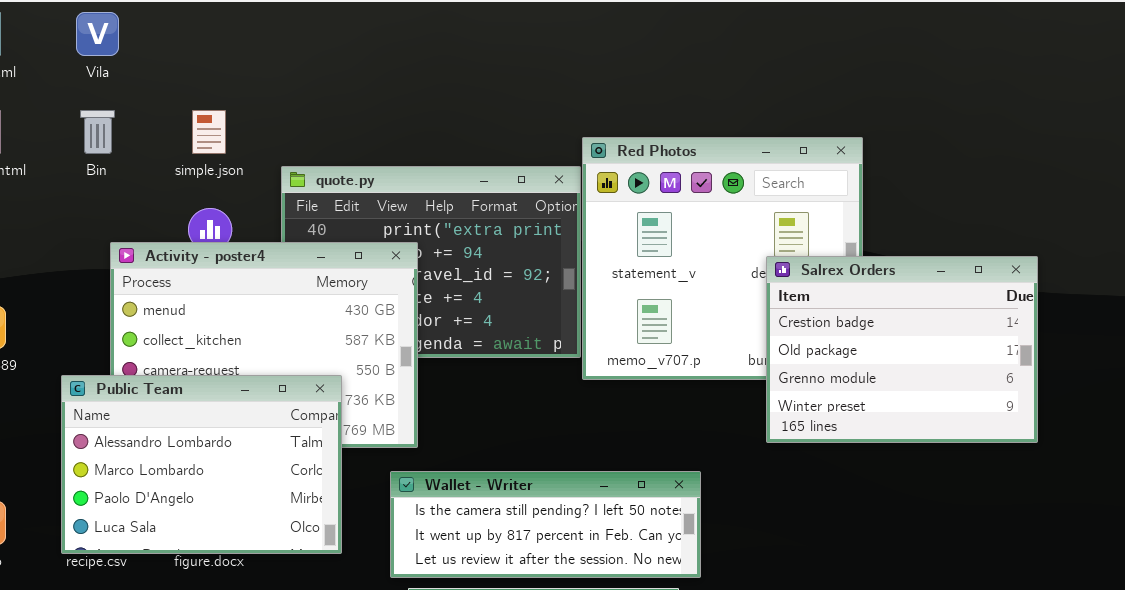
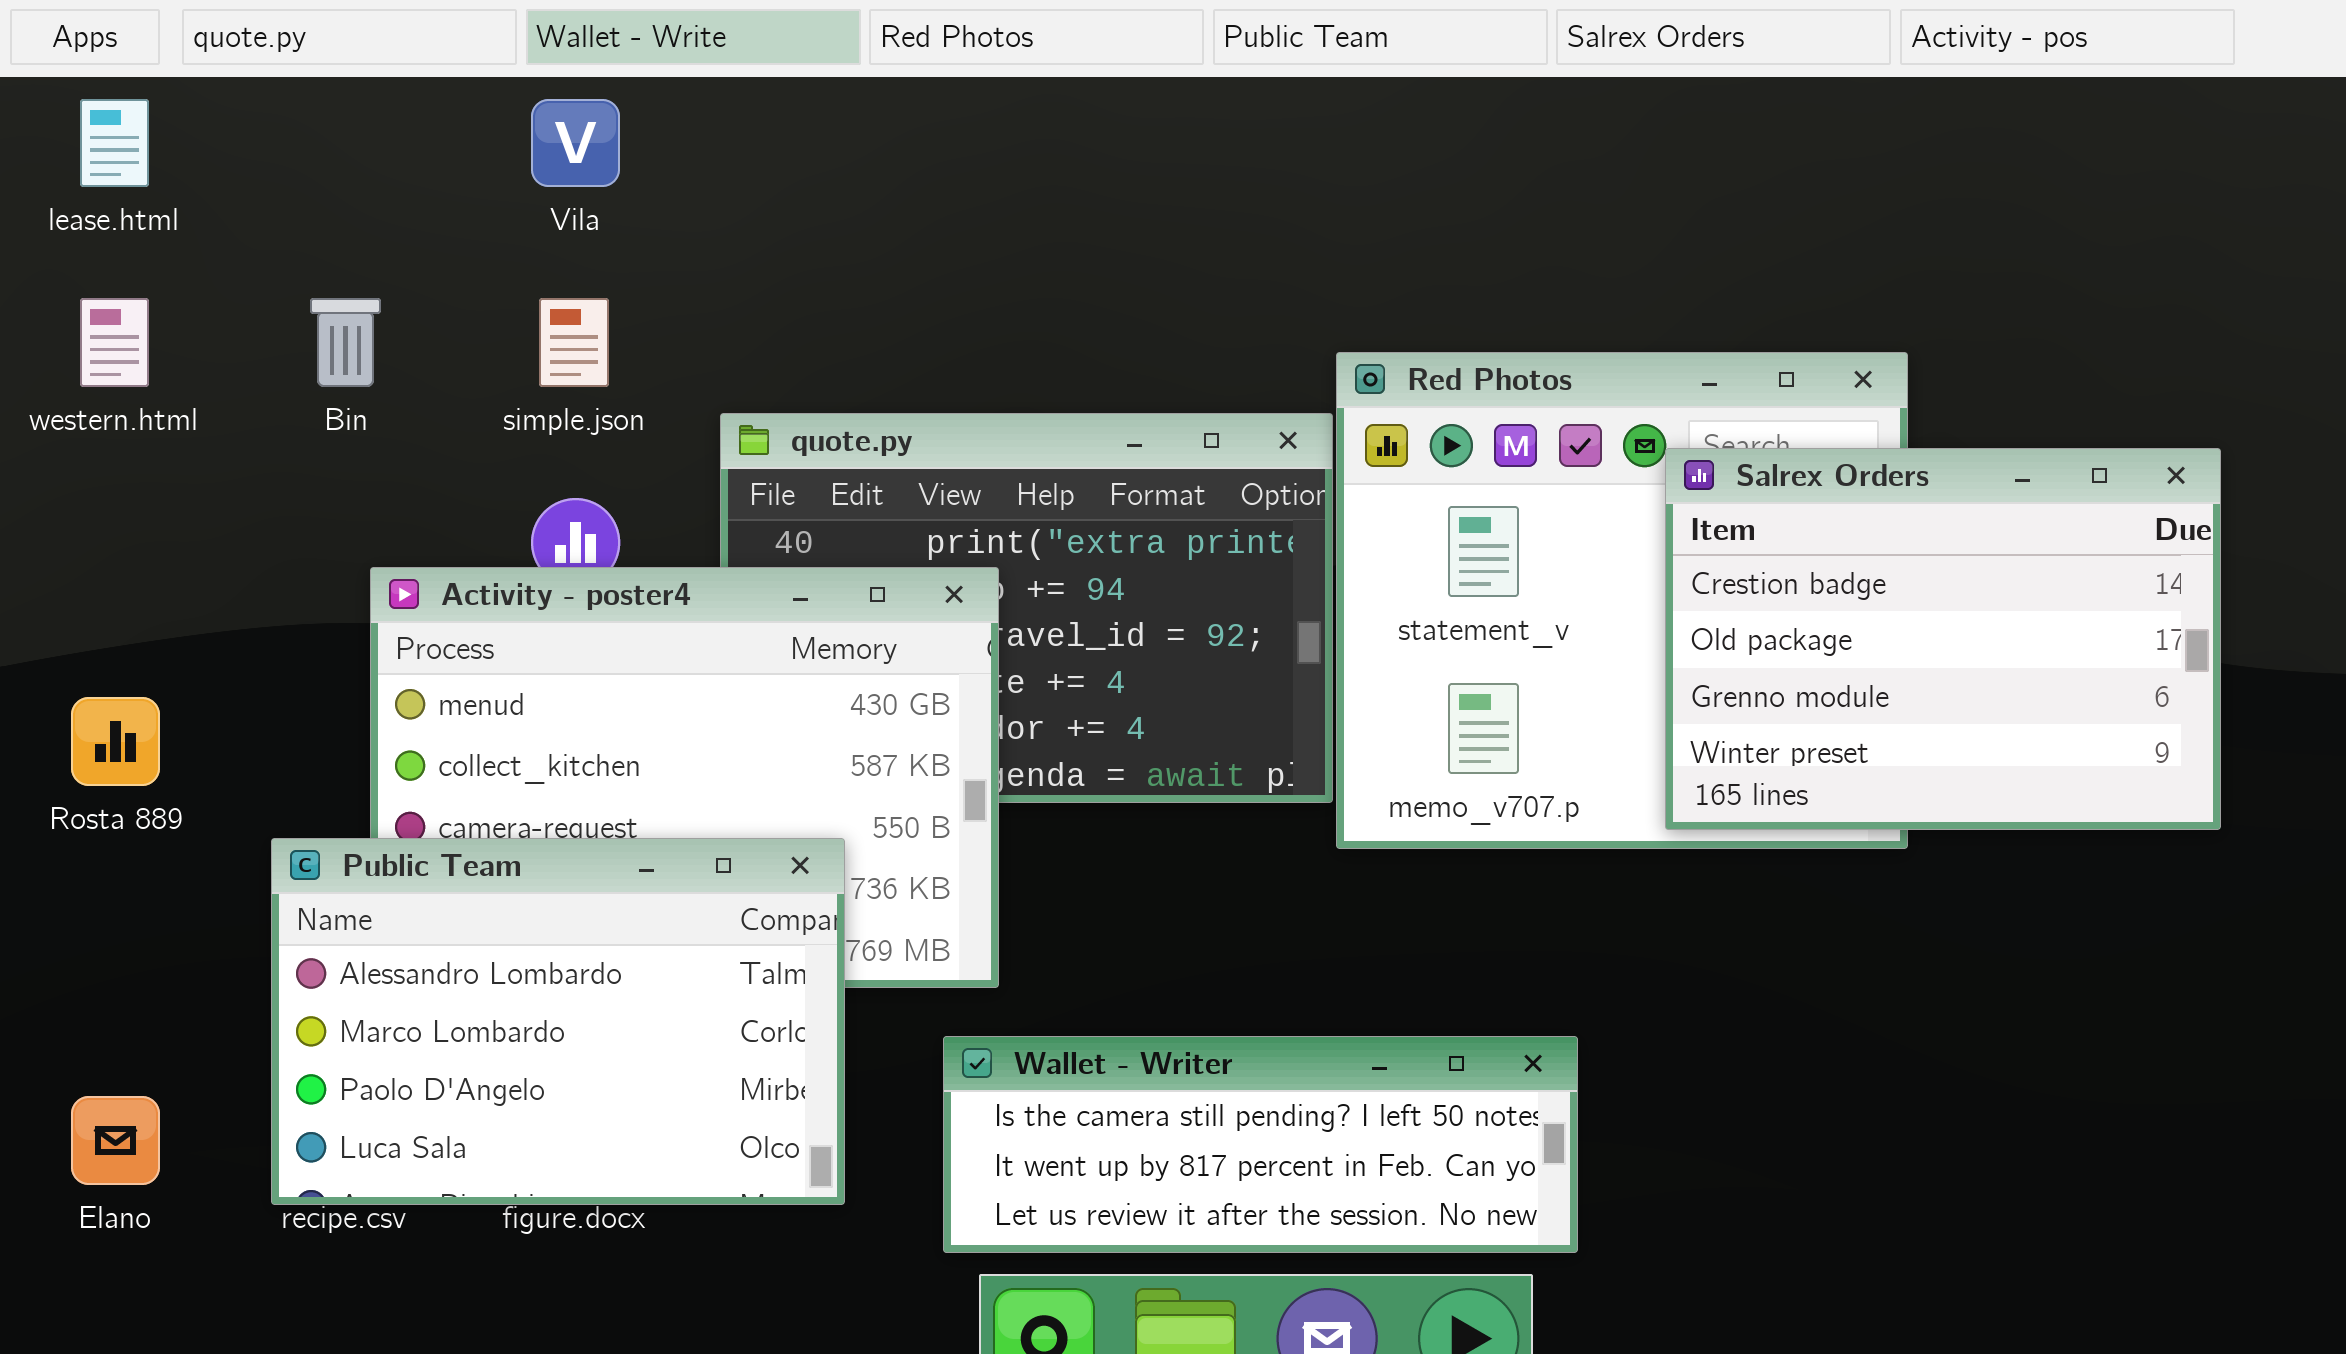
Vila: [76,12,119,56] -> [531,99,620,187], moved
Salrex Orders: [766,256,1038,443] -> [1665,448,2221,830], moved

